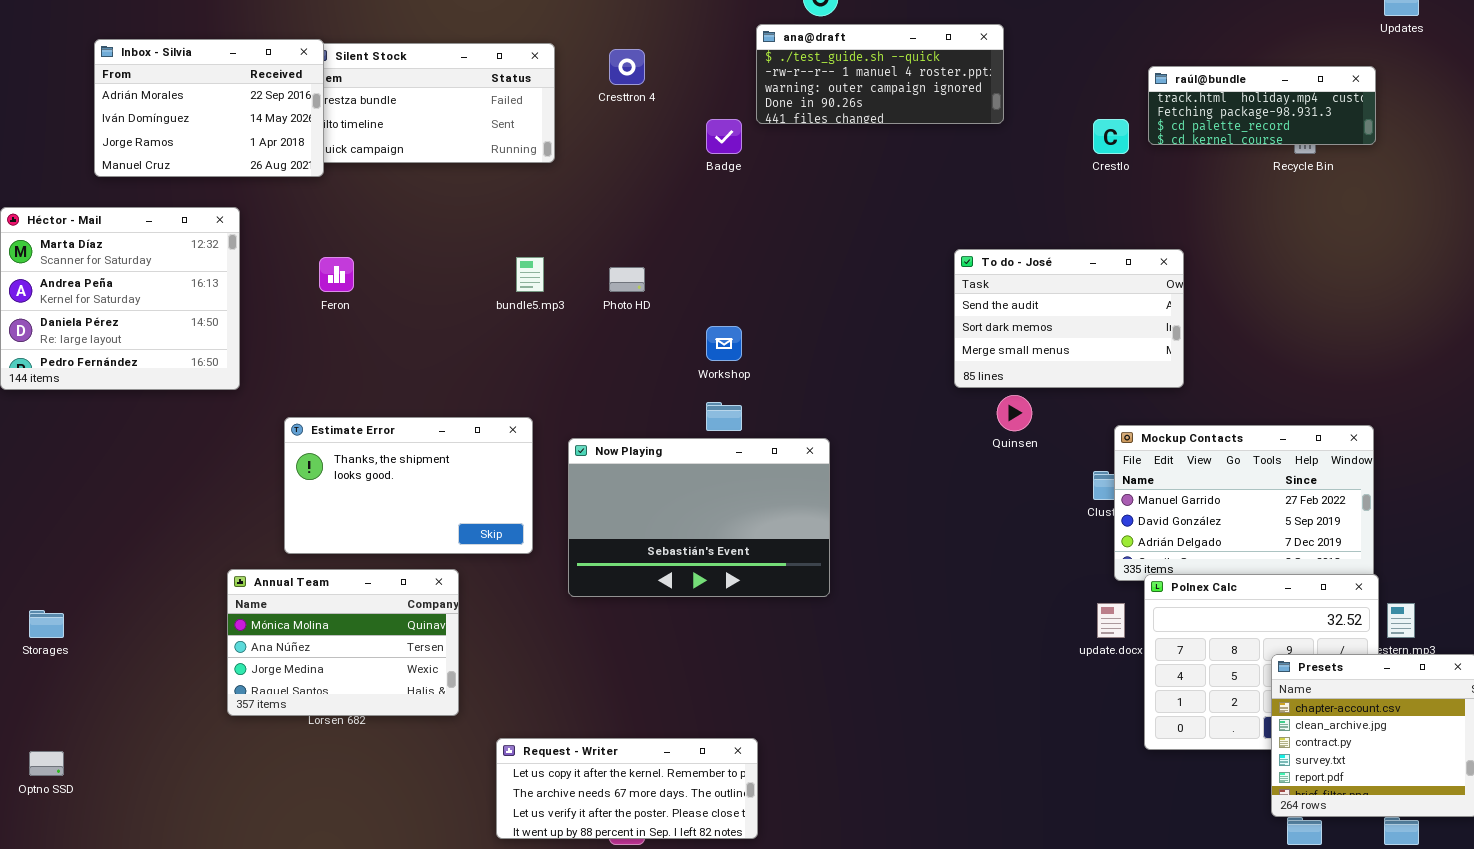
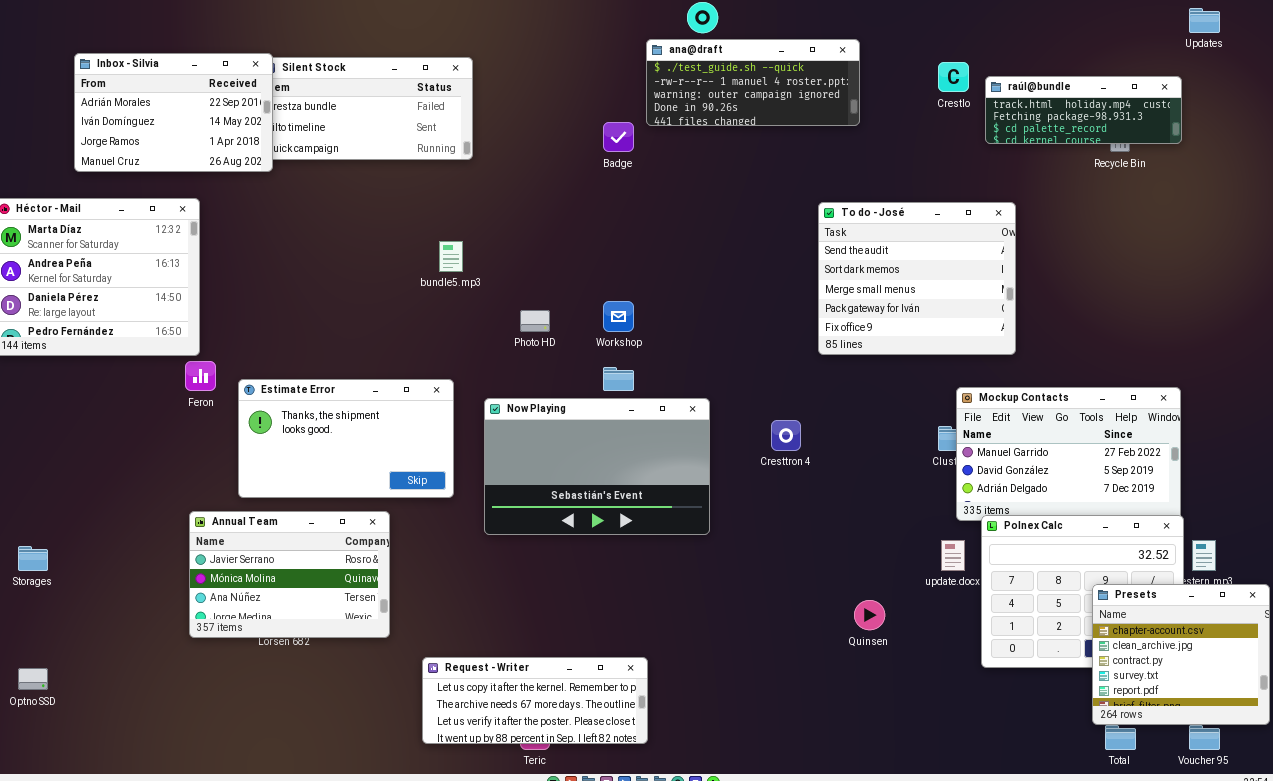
Cresttron 4: [609,49,645,85] -> [771,420,801,451], moved
Crestlo: [1093,119,1129,154] -> [938,62,969,92], moved
To do - José: [954,249,1184,388] -> [818,202,1016,355], resized
Feron: [319,257,354,292] -> [185,361,216,391], moved
Photo HD: [609,267,645,292] -> [520,310,550,332], moved
Quinsen: [997,395,1032,431] -> [854,600,885,630], moved
Annual Team: [227,569,459,716] -> [189,511,390,638], scrolled up 1 row

